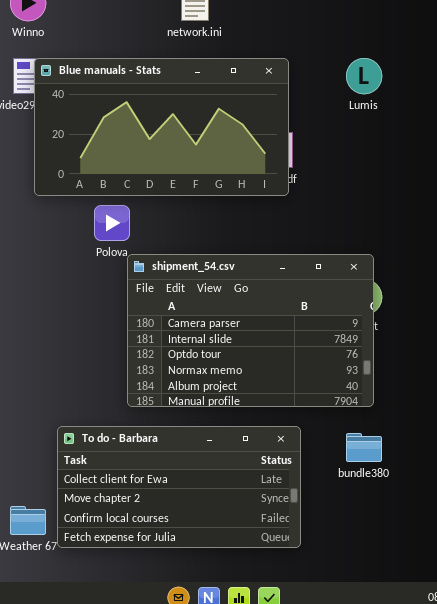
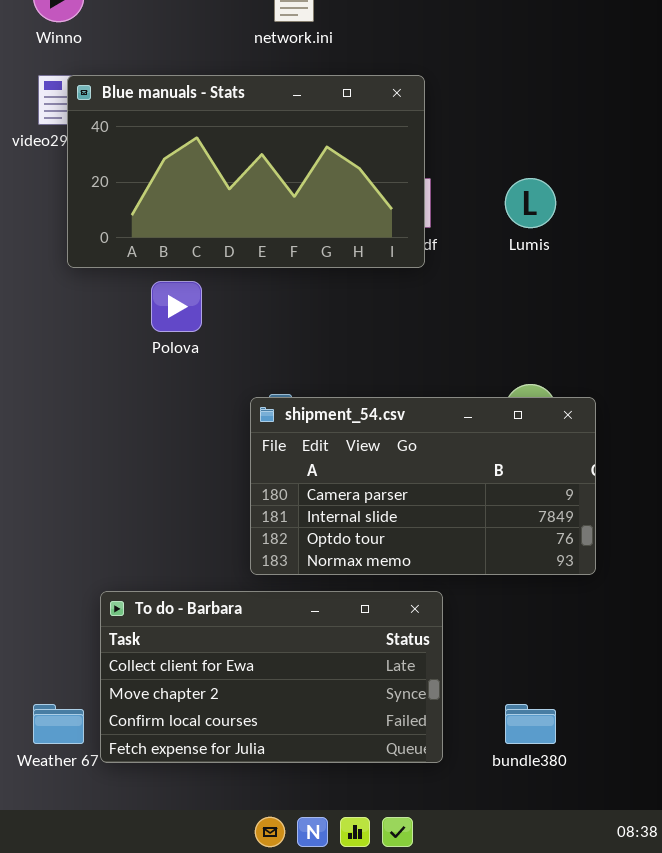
Lumis: [346,58,382,94] -> [505,178,556,228], moved
shipment_54.csv: [127,254,374,407] -> [250,397,596,575], moved, resized
bundle380: [346,433,382,462] -> [505,704,556,744], moved

